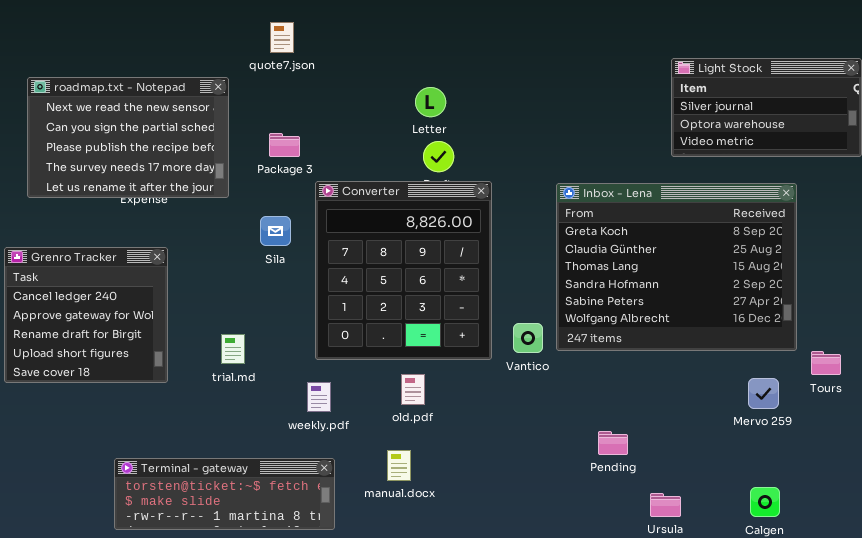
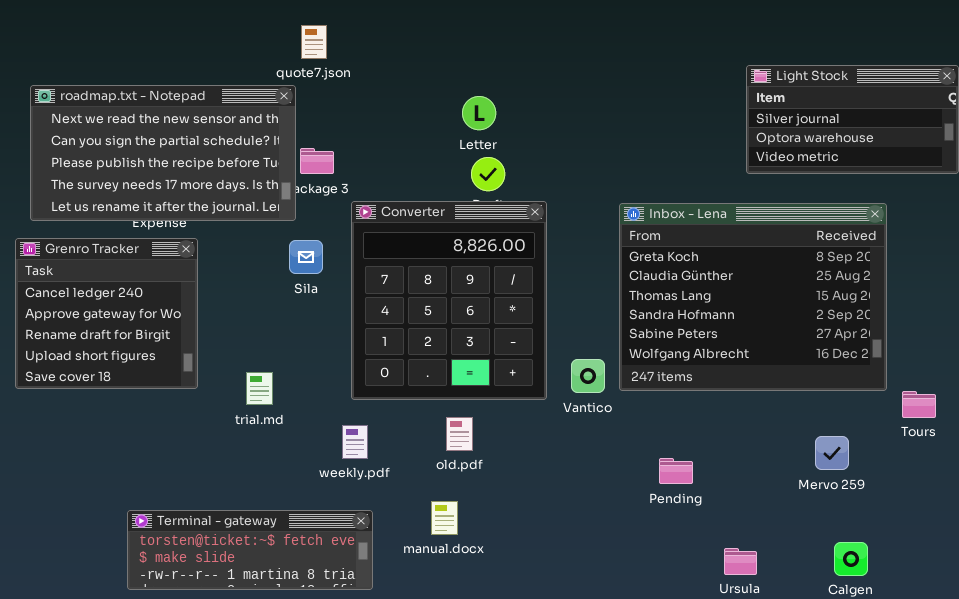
roadmap.txt - Notepad: [27,77,229,198] -> [30,85,296,221], resized
Grenro Tracker: [4,247,168,383] -> [15,238,198,389], moved
Mervo 259: [748,378,779,409] -> [815,436,849,470], moved
Pending: [598,431,628,455] -> [659,458,693,484], moved

